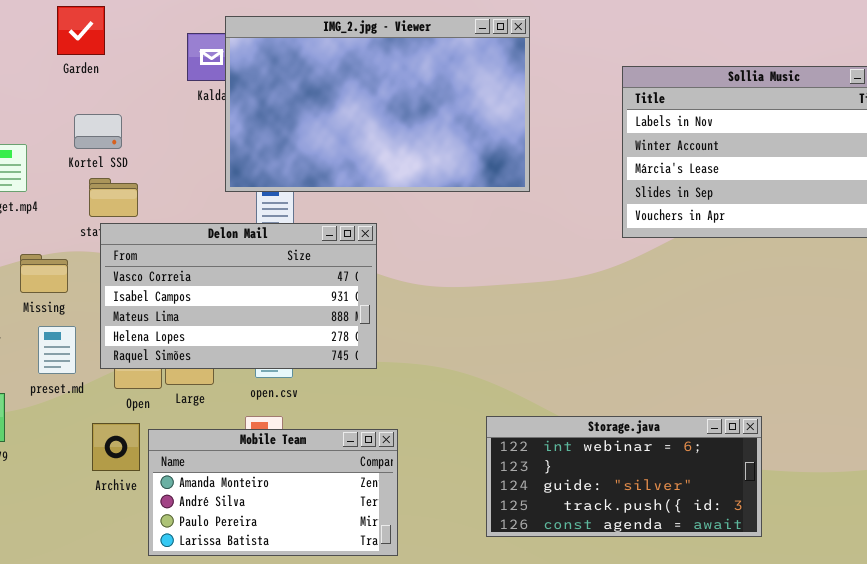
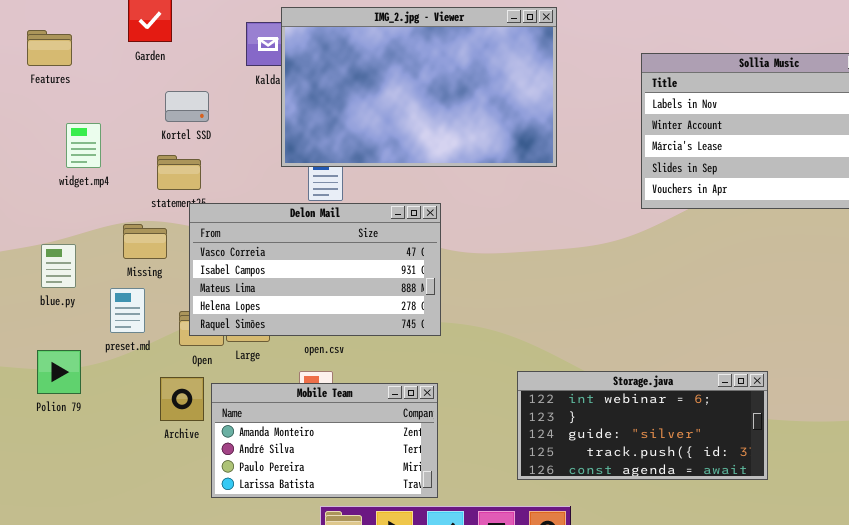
Kortel SSD: [74,114,122,149] -> [165,91,209,122], moved
Delon Mail: [100,223,377,369] -> [189,203,441,336], moved
Missing: [20,254,68,293] -> [123,224,167,259], moved

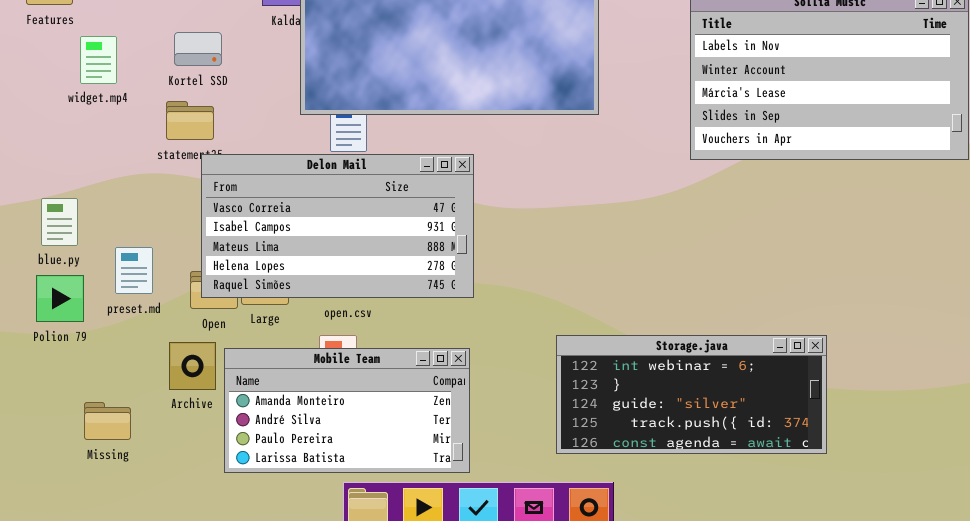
widget.mp4: [66,123,101,168] -> [80,36,117,84], moved
Missing: [123,224,167,259] -> [84,402,131,440], moved
Polion 79: [37,350,81,394] -> [36,275,84,322], moved

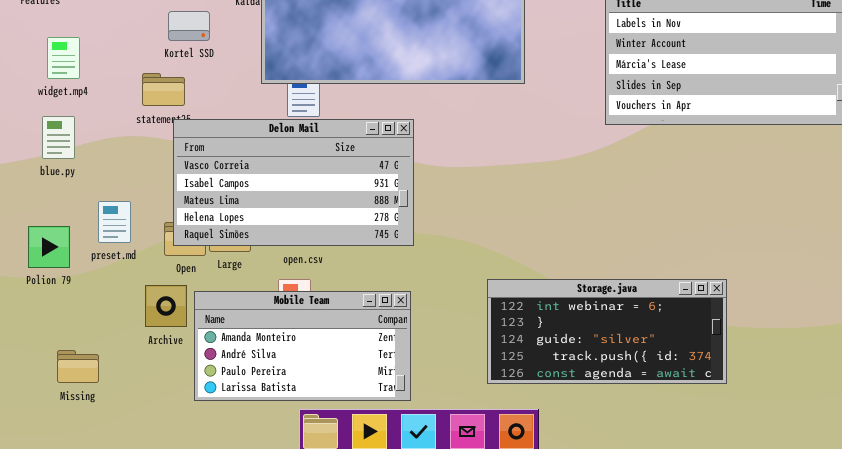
Kortel SSD: [174,32,222,66] -> [168,11,210,41], moved
widget.mp4: [80,36,117,84] -> [47,37,80,79], moved
blue.py: [41,198,78,246] -> [42,116,75,159], moved
Missing: [84,402,131,440] -> [57,350,99,383], moved

